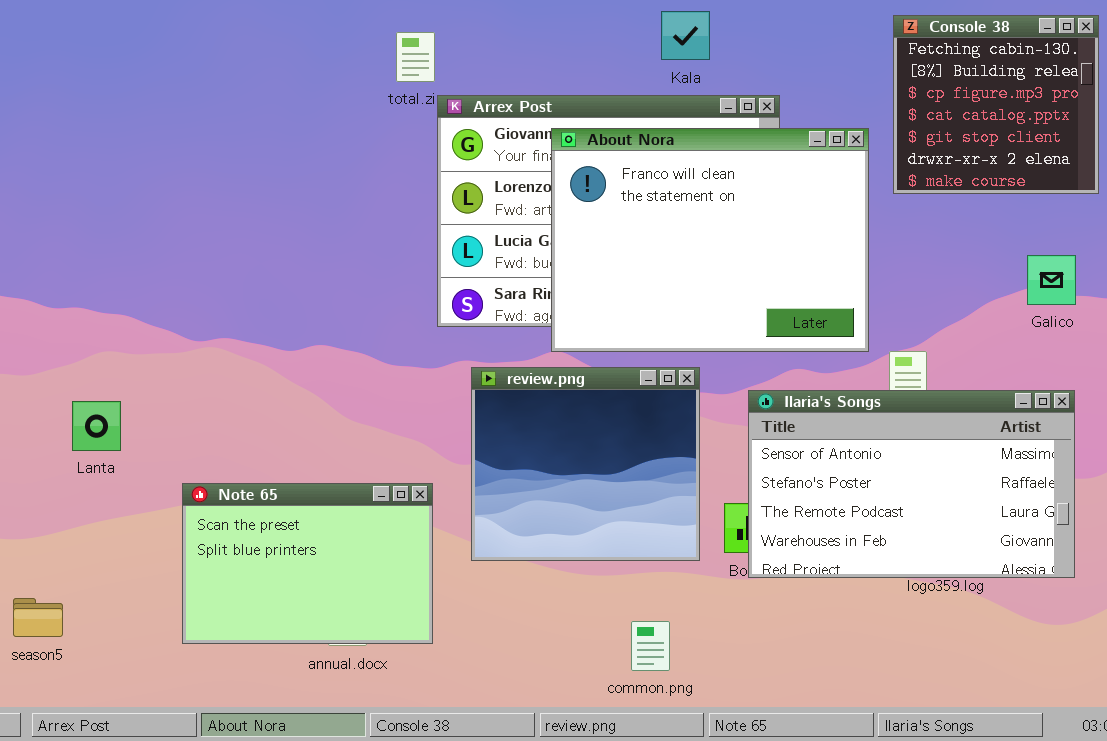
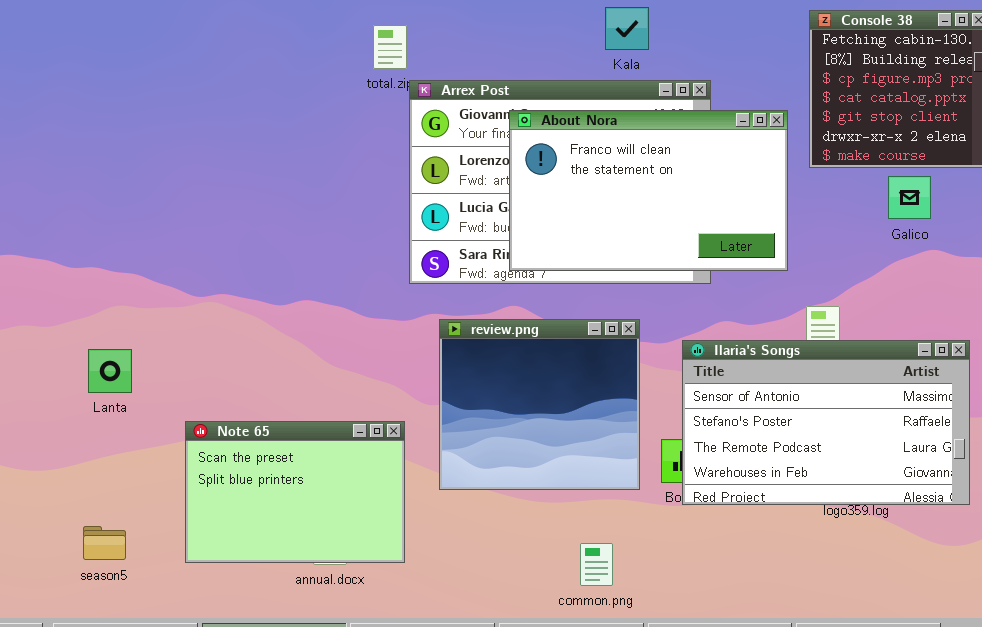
About Nora: [551,128,869,352] -> [509,110,788,271], resized
Galico: [1027,255,1076,305] -> [888,176,931,219], moved
season5: [13,598,63,637] -> [83,526,126,560], moved

